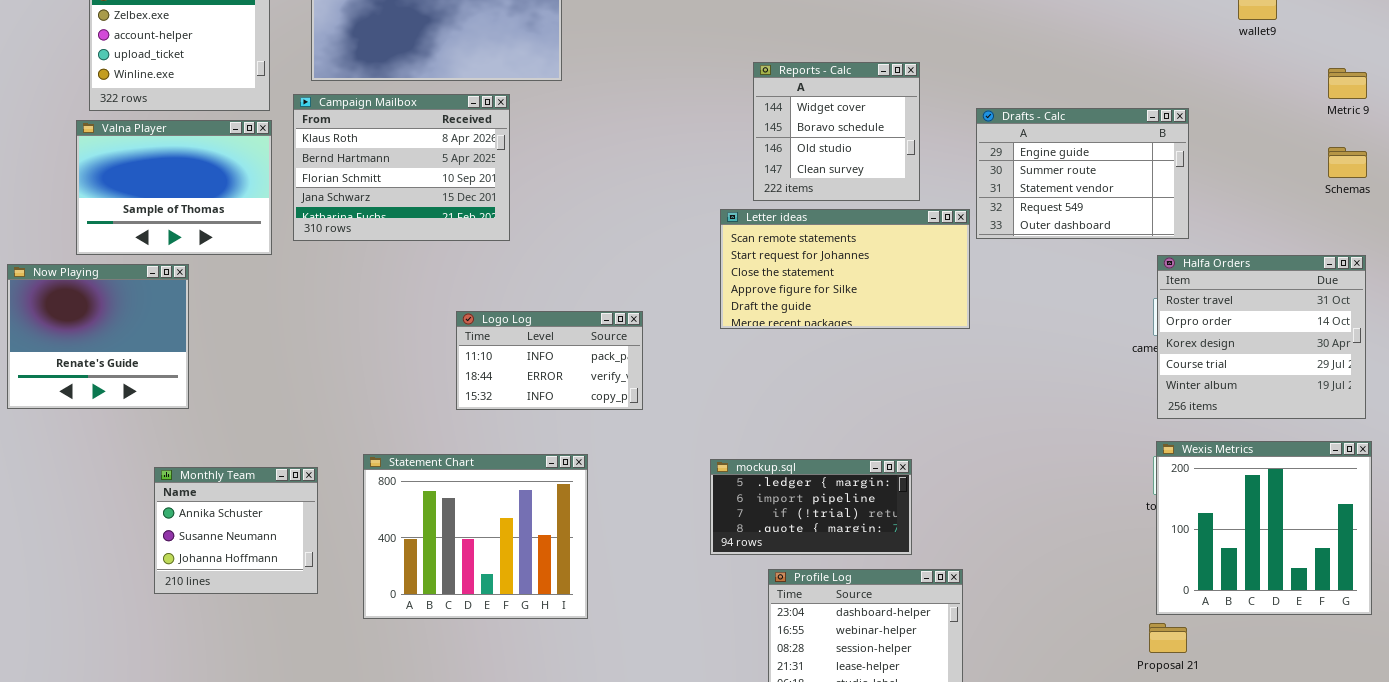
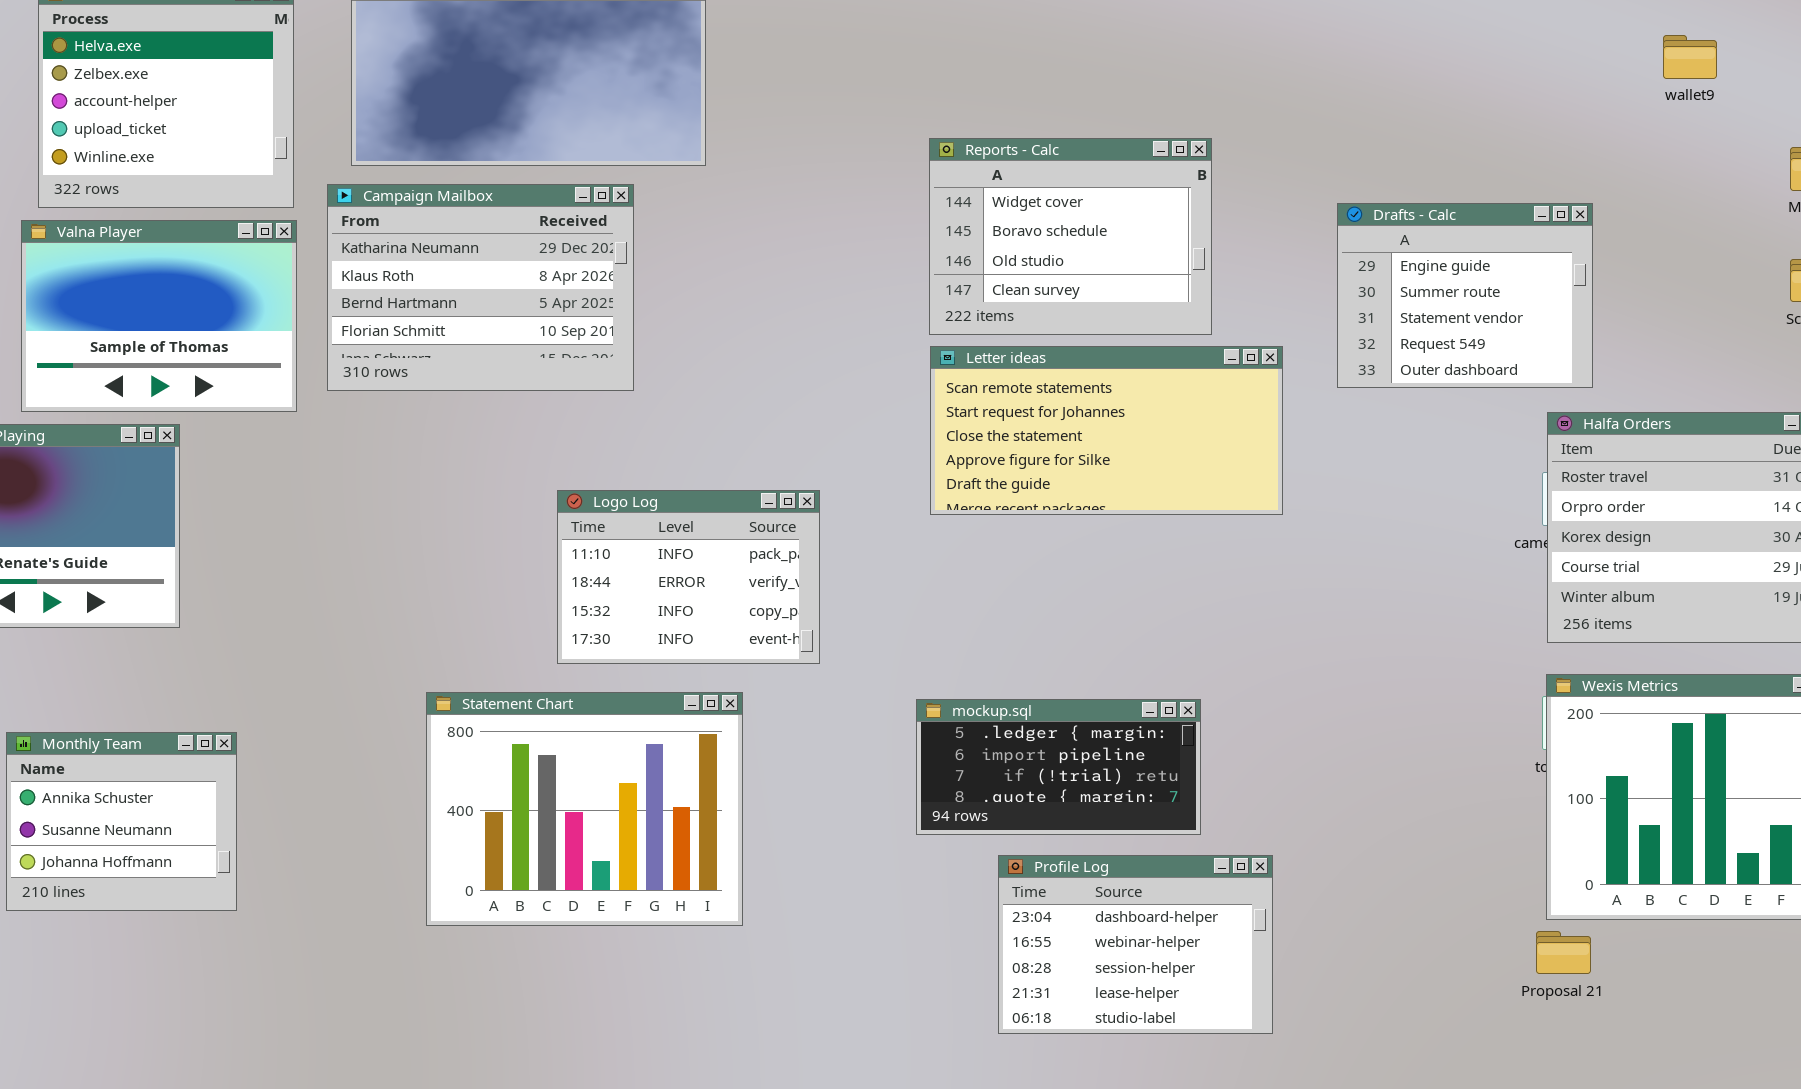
Reports - Calc: [753,62,920,201] -> [929,138,1212,335], resized
Campaign Mailbox: [293,94,510,241] -> [327,184,634,391], scrolled up 1 row
Drafts - Calc: [976,108,1189,239] -> [1337,203,1593,388], resized
Logo Log: [456,311,643,410] -> [557,490,820,664], resized
Monthly Team: [154,467,318,594] -> [6,732,237,911], moved

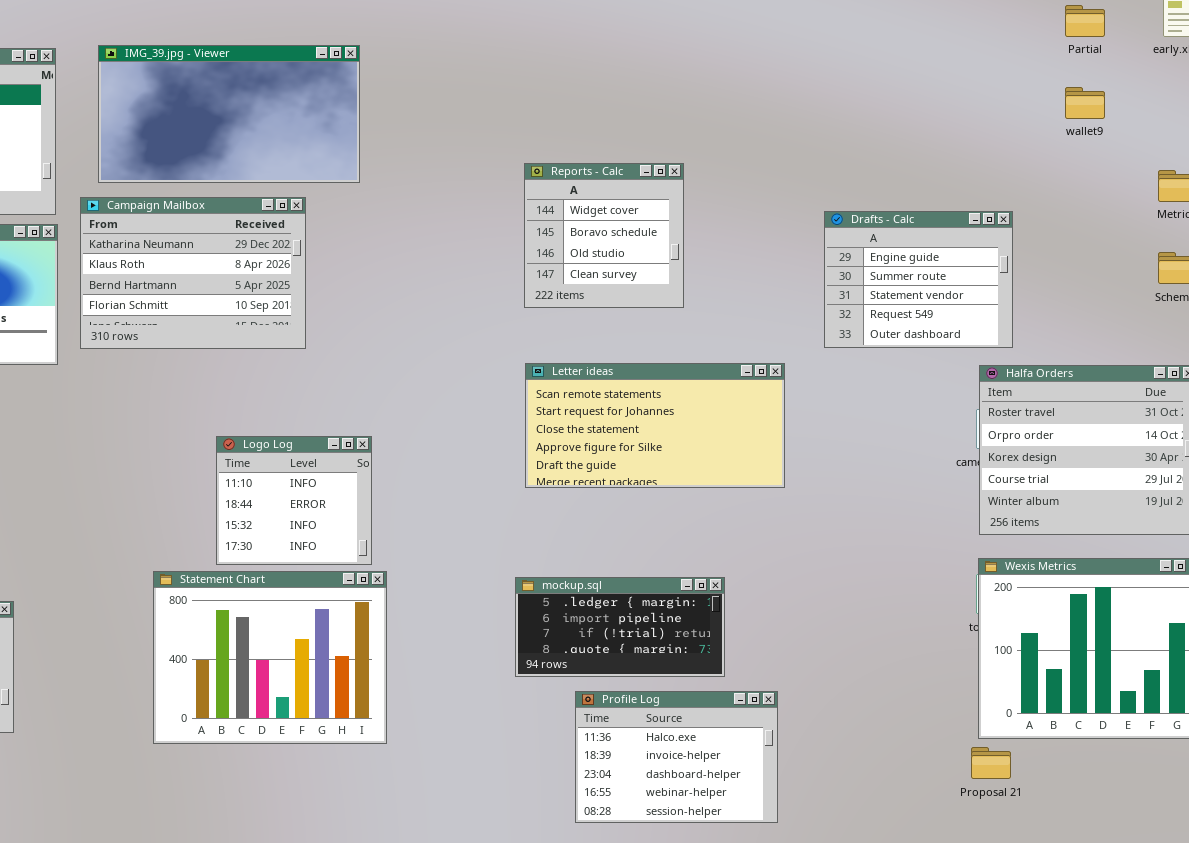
Reports - Calc: [929,138,1212,335] -> [524,163,684,308], resized
Letter ideas: [930,346,1283,515] -> [525,363,785,488], moved
Logo Log: [557,490,820,664] -> [216,436,372,565], moved, resized
Profile Log: [998,855,1273,1034] -> [575,691,778,823], scrolled up 2 rows

